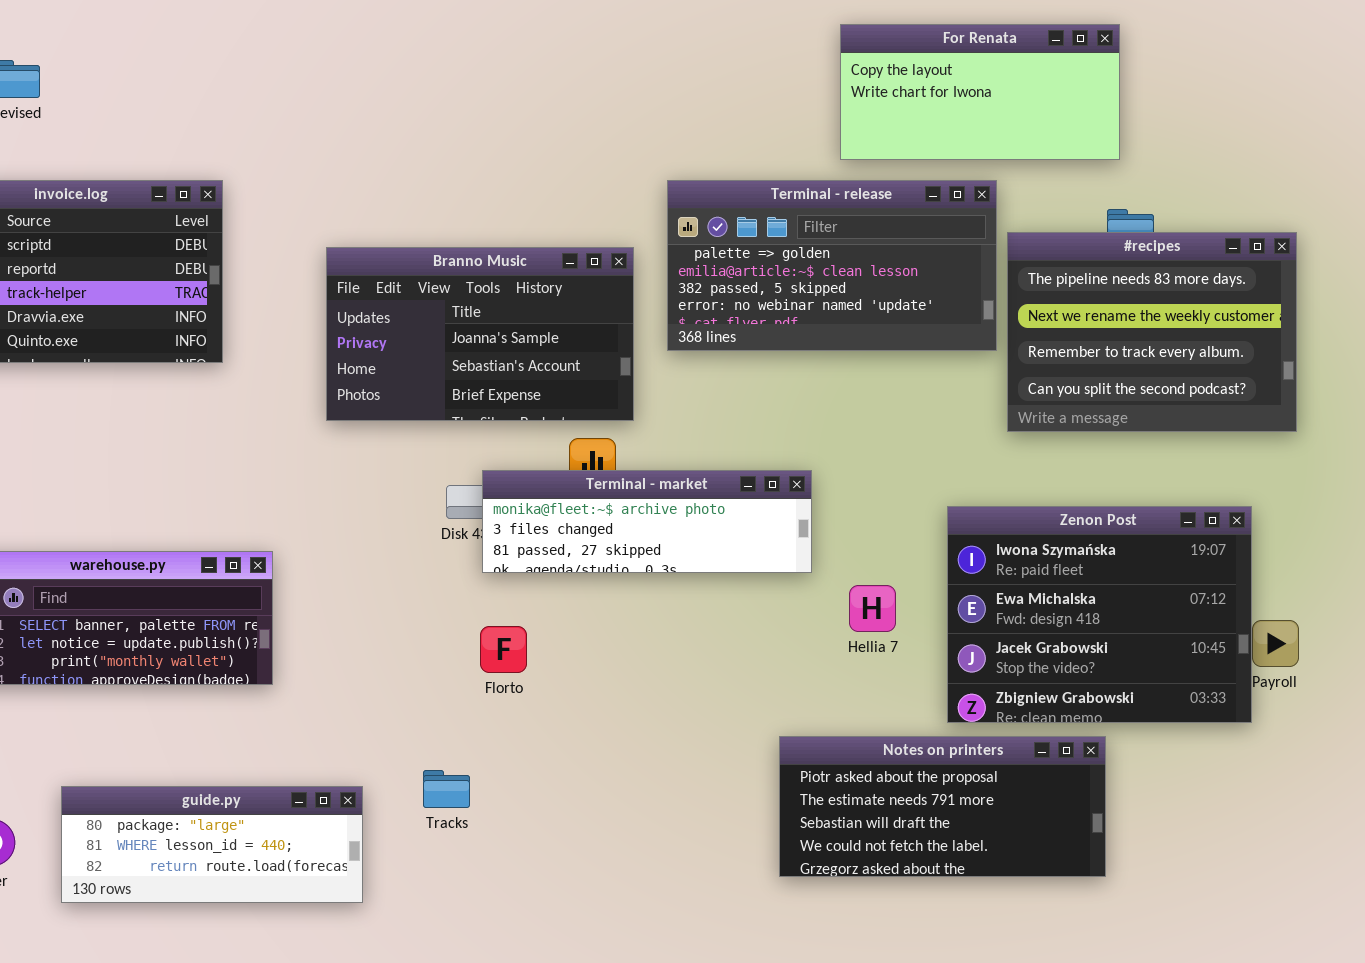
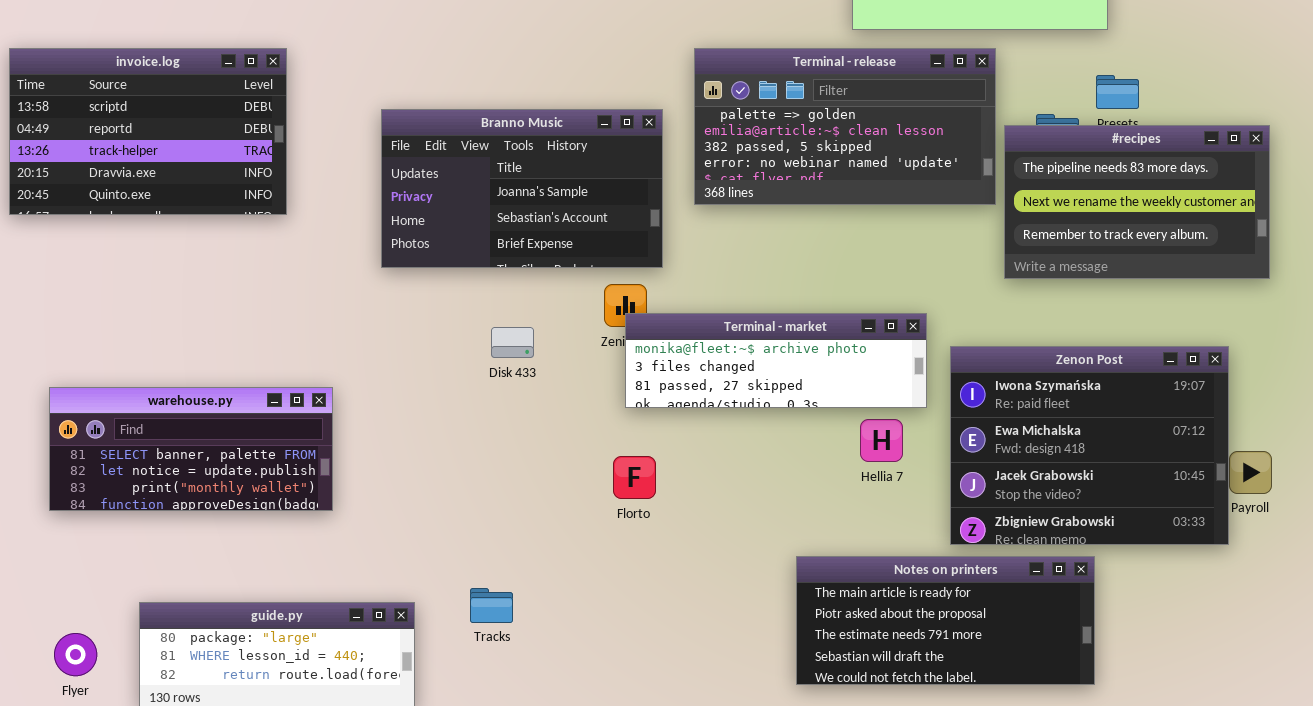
#recipes: [1007,232,1297,432] -> [1004,125,1270,279], resized
Terminal - market: [482,470,812,573] -> [625,313,927,408], moved
Florto: [480,626,527,673] -> [613,456,656,499], moved
Notes on printers: [779,736,1106,877] -> [796,556,1095,685], scrolled up 1 row

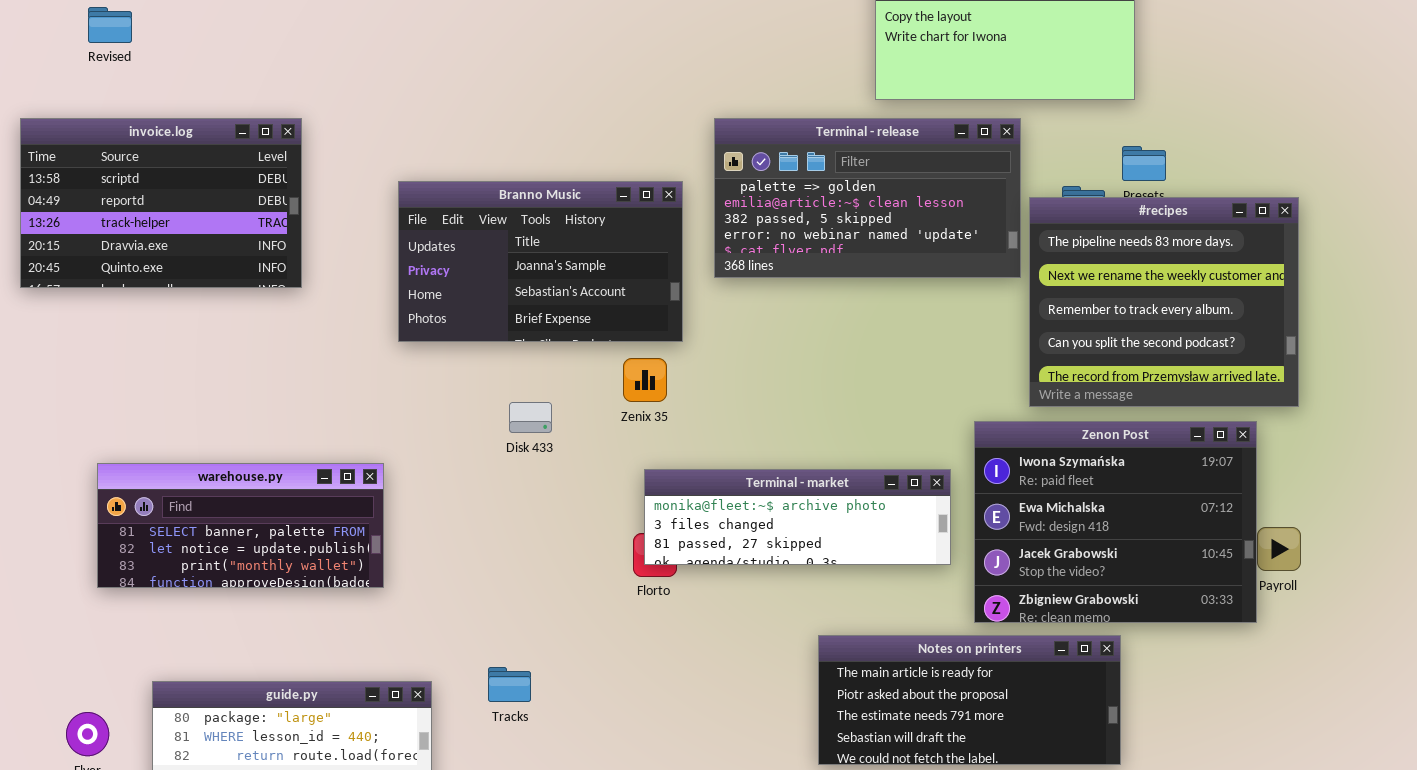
#recipes: [1004,125,1270,279] -> [1029,197,1299,407], resized
Terminal - market: [625,313,927,408] -> [644,469,951,565], moved
warehouse.py: [49,387,333,511] -> [97,463,384,588], moved

